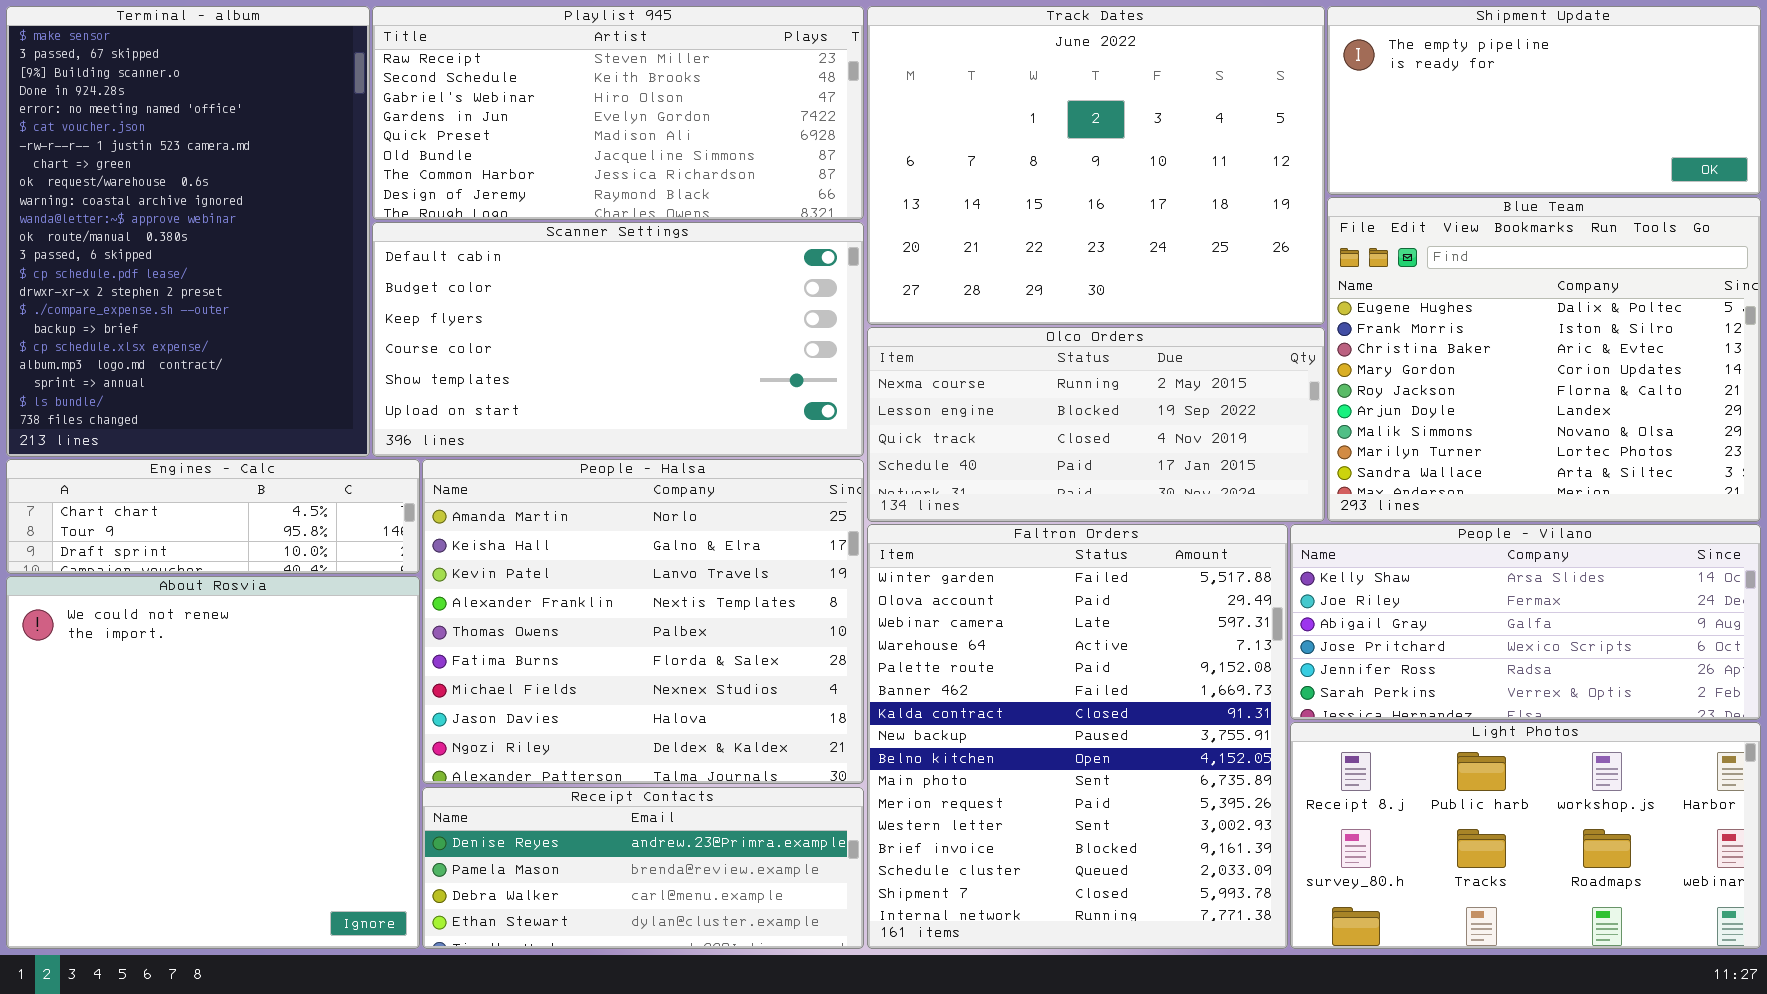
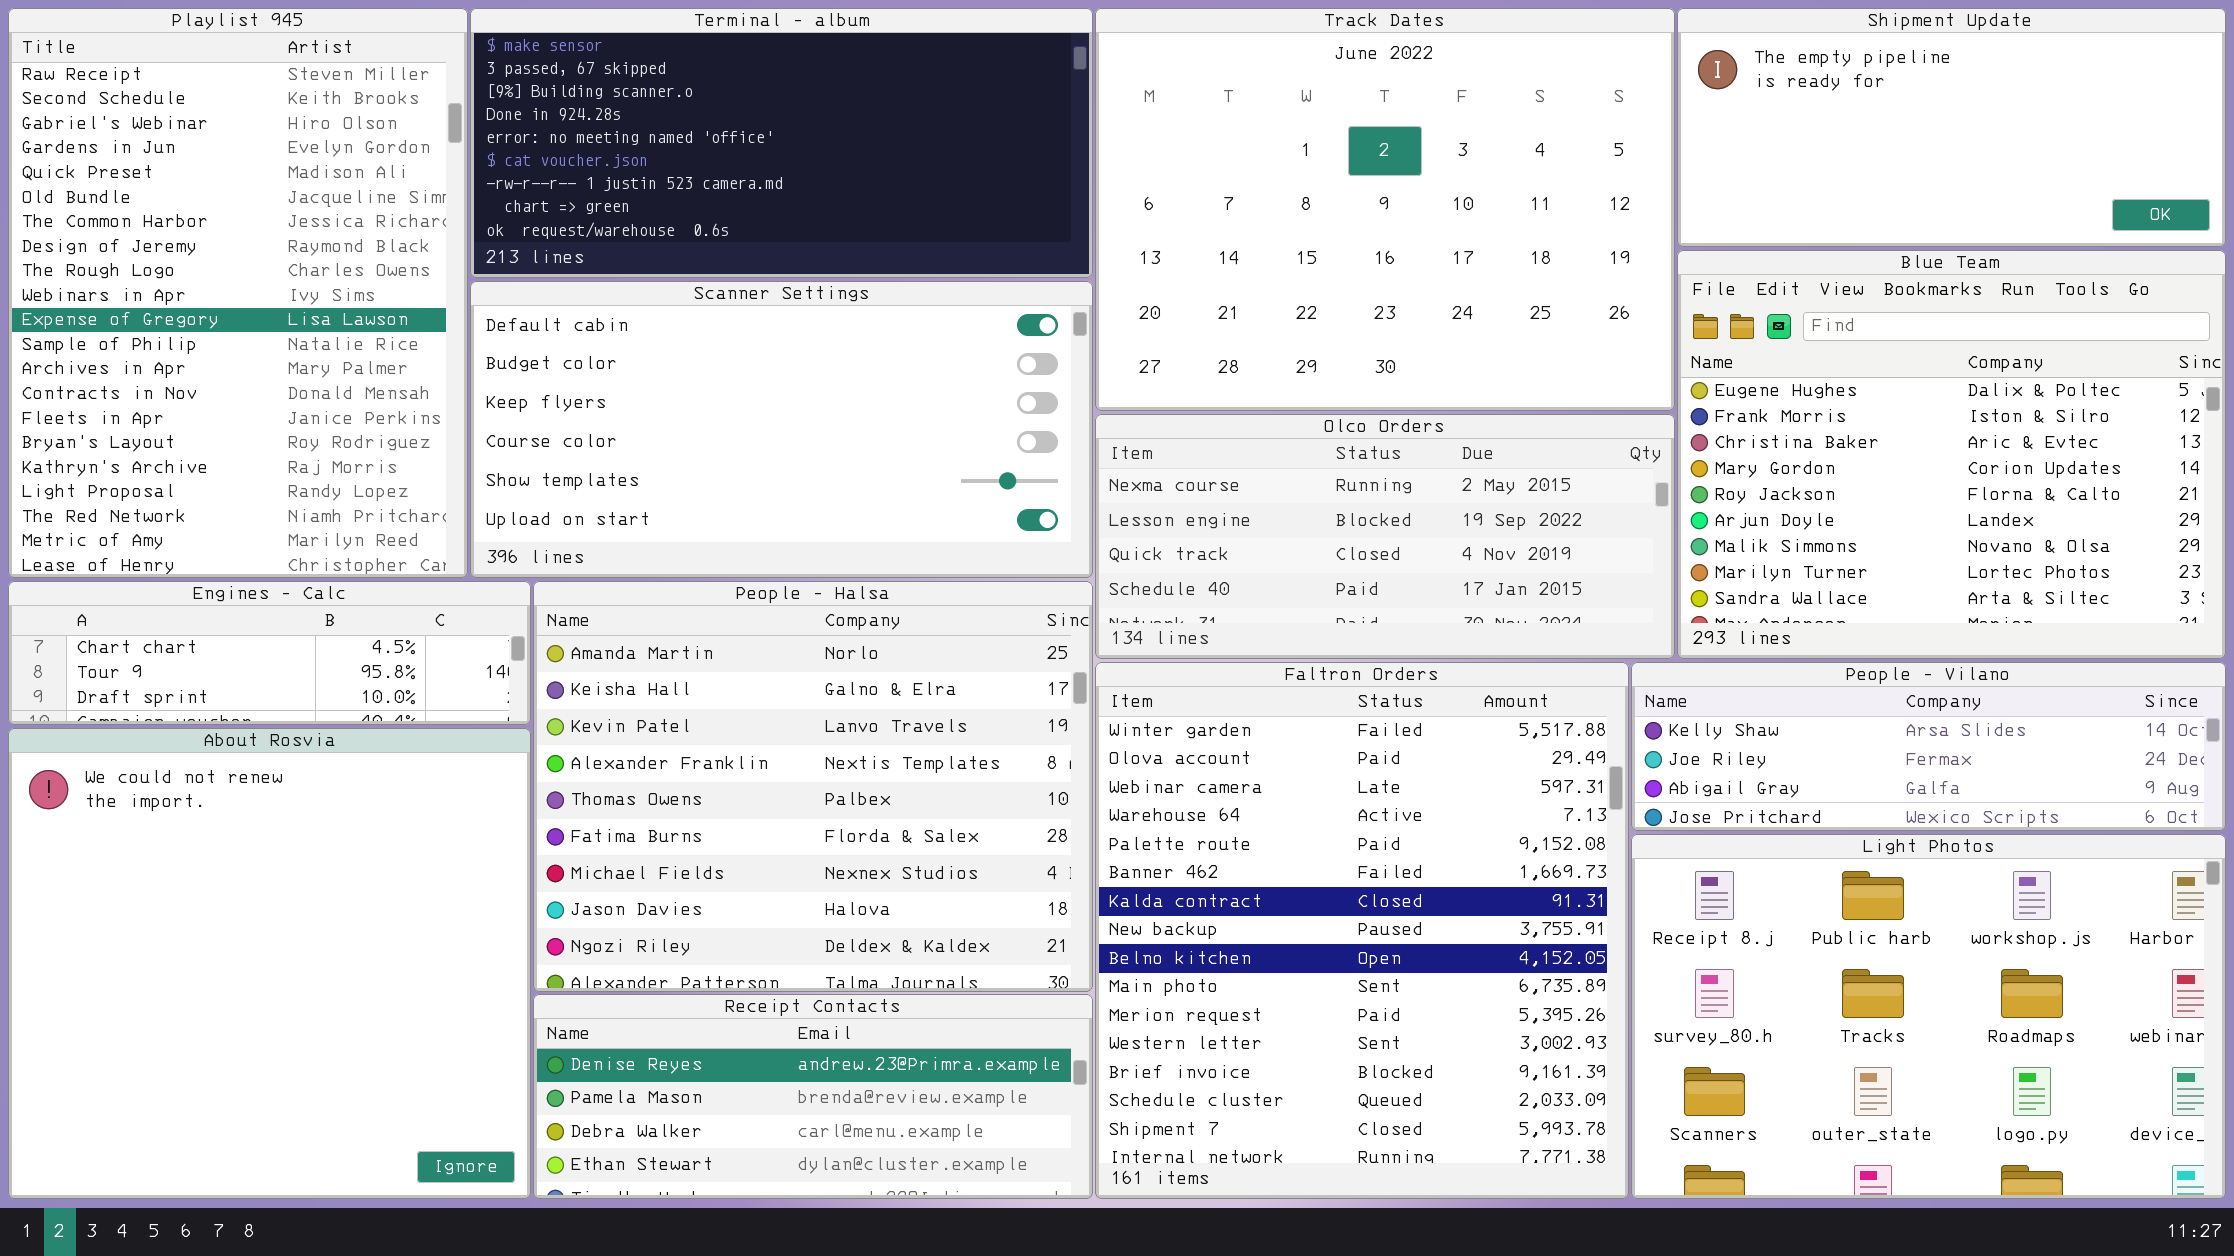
Terminal - album: [6,6,370,457] -> [470,8,1093,278], moved, resized
Playlist 945: [372,6,864,220] -> [8,8,468,578], moved, resized
People - Vilano: [1290,524,1761,720] -> [1631,662,2226,831], resized
Light Photos: [1290,722,1761,949] -> [1631,834,2226,1199], resized

